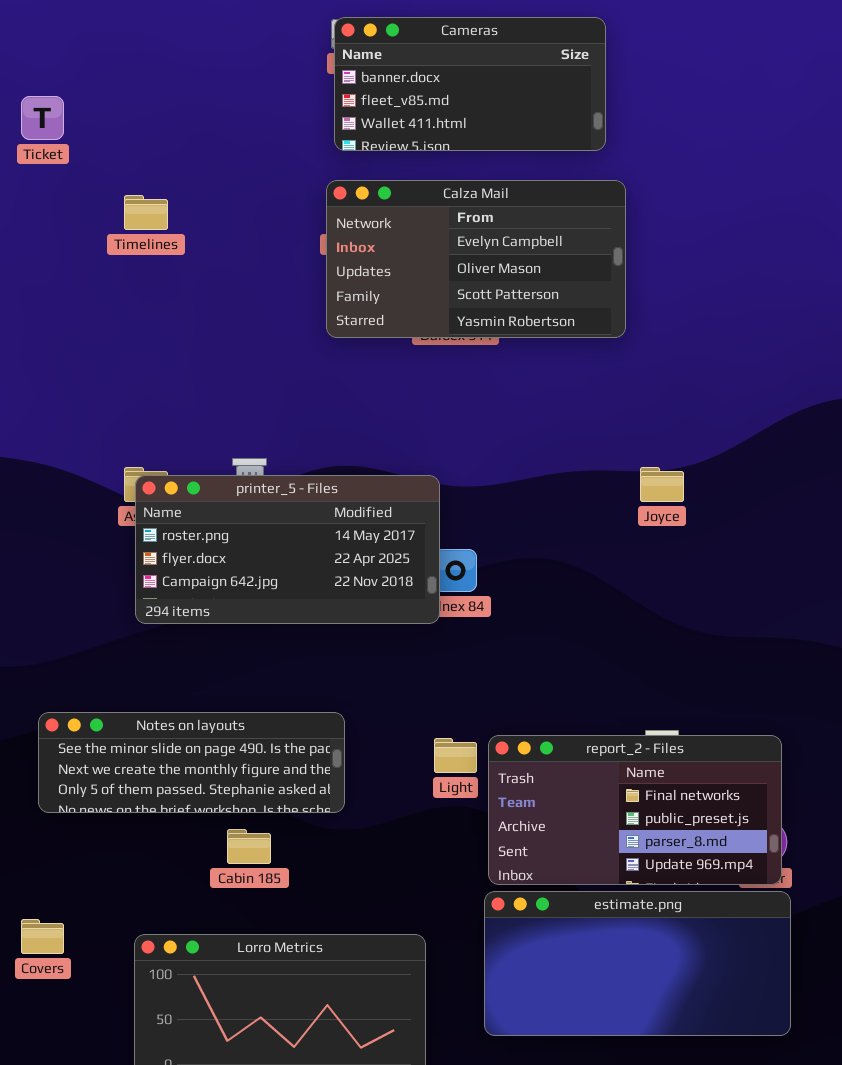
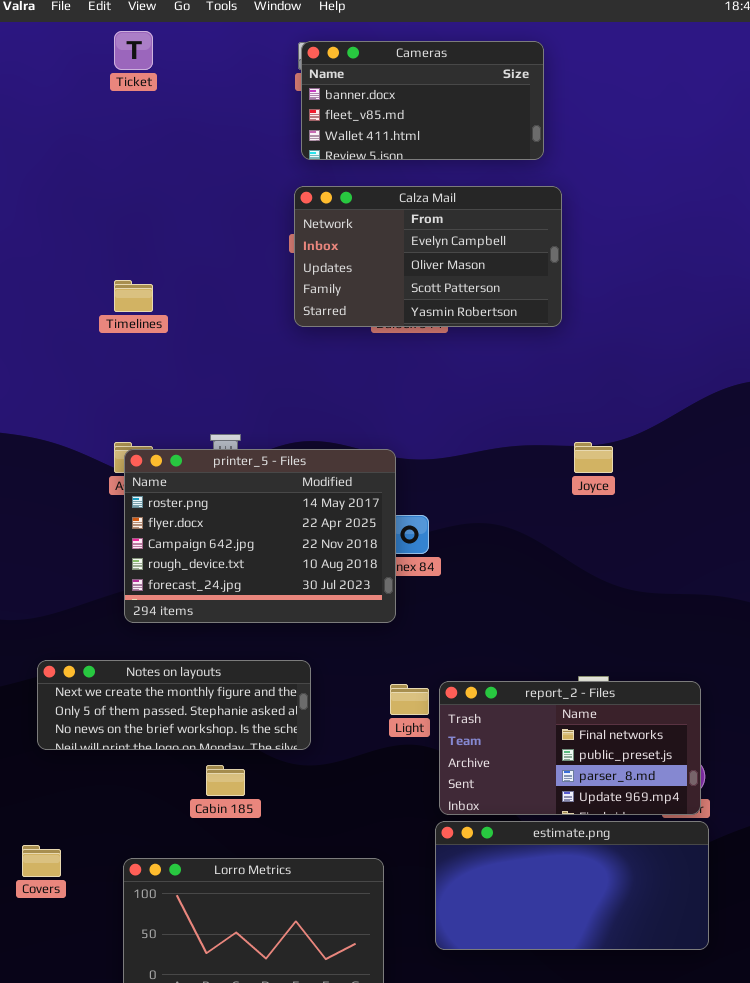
Ticket: [21,96,64,140] -> [114,31,153,70], moved
Timelines: [124,195,168,230] -> [114,280,153,312], moved
printer_5 - Files: [135,475,440,624] -> [124,449,396,623], resized
Notes on layouts: [38,712,345,813] -> [37,660,311,750], scrolled down 1 row

